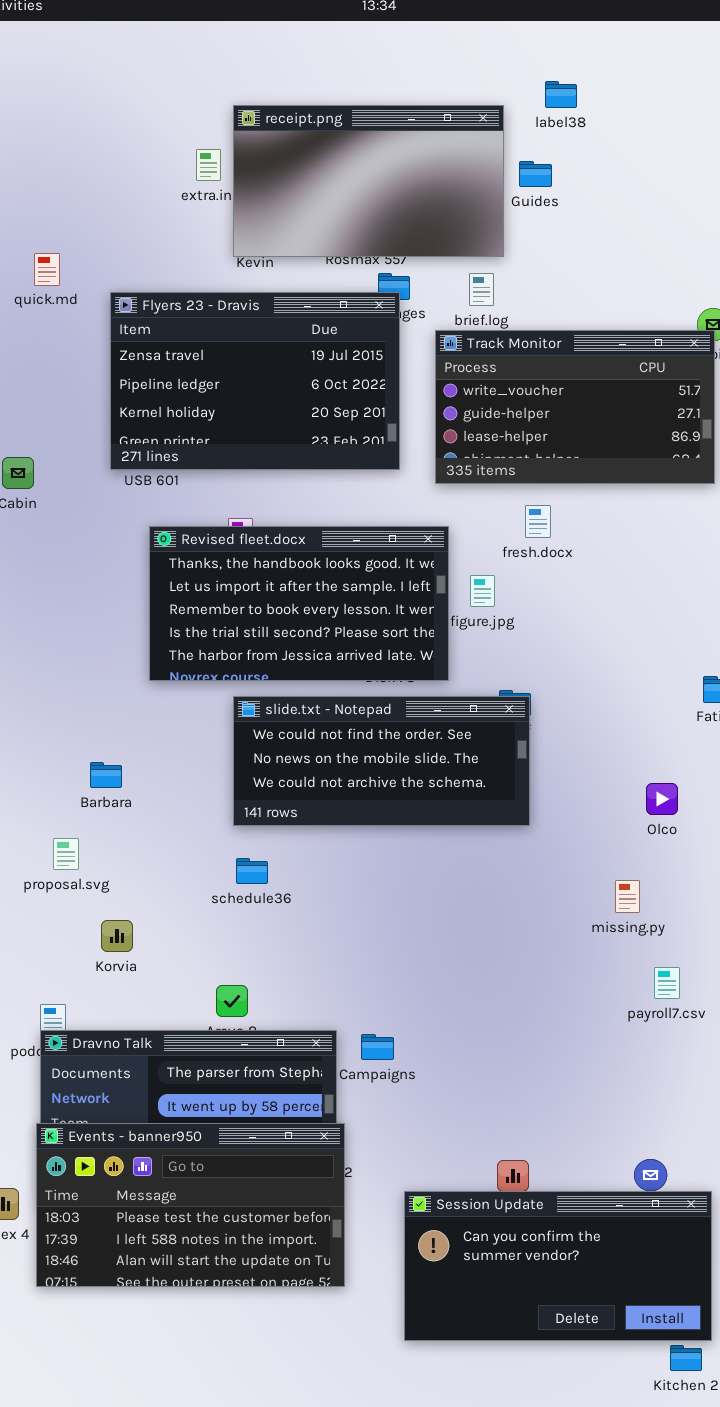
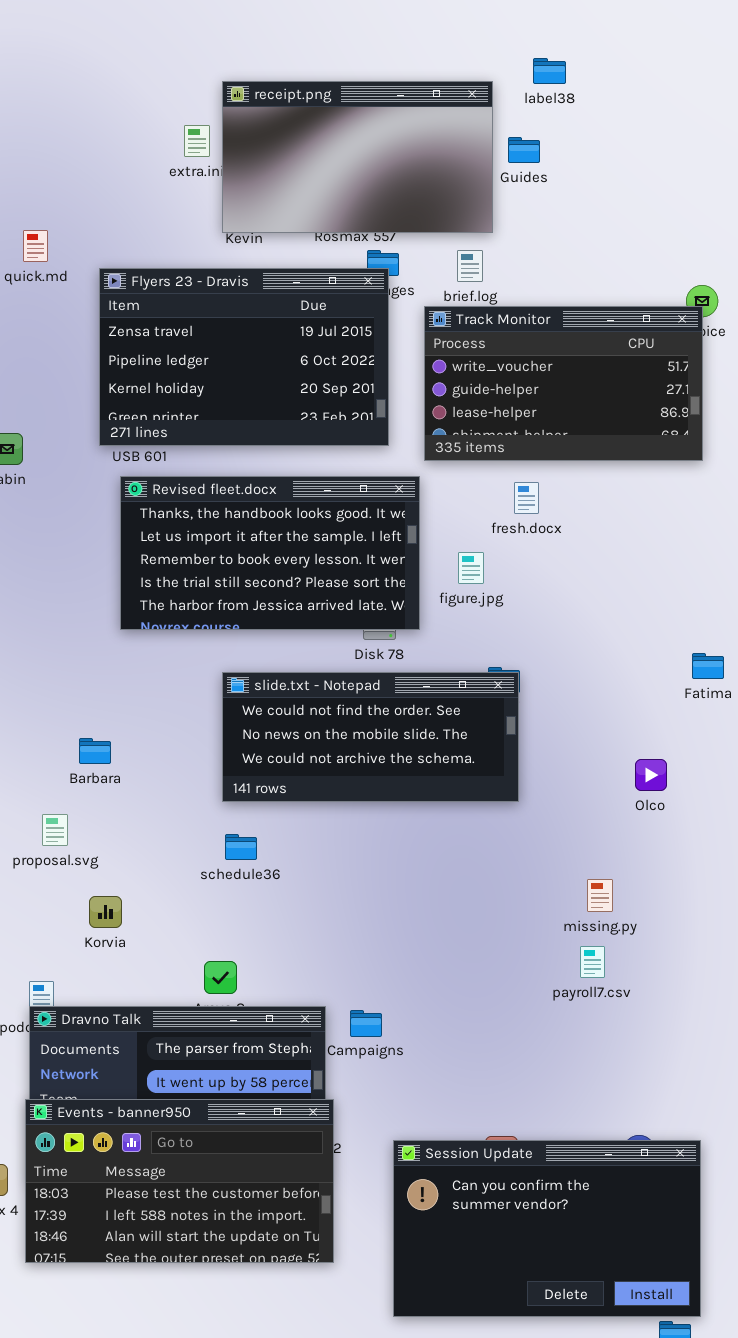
Revised fleet.docx: [149,526,449,681] -> [120,476,420,630], moved
missing.py: [615,880,640,913] -> [587,879,613,912], moved
payroll7.csv: [654,967,680,999] -> [580,946,605,978], moved
Session Update: [404,1191,712,1341] -> [393,1140,701,1317], resized

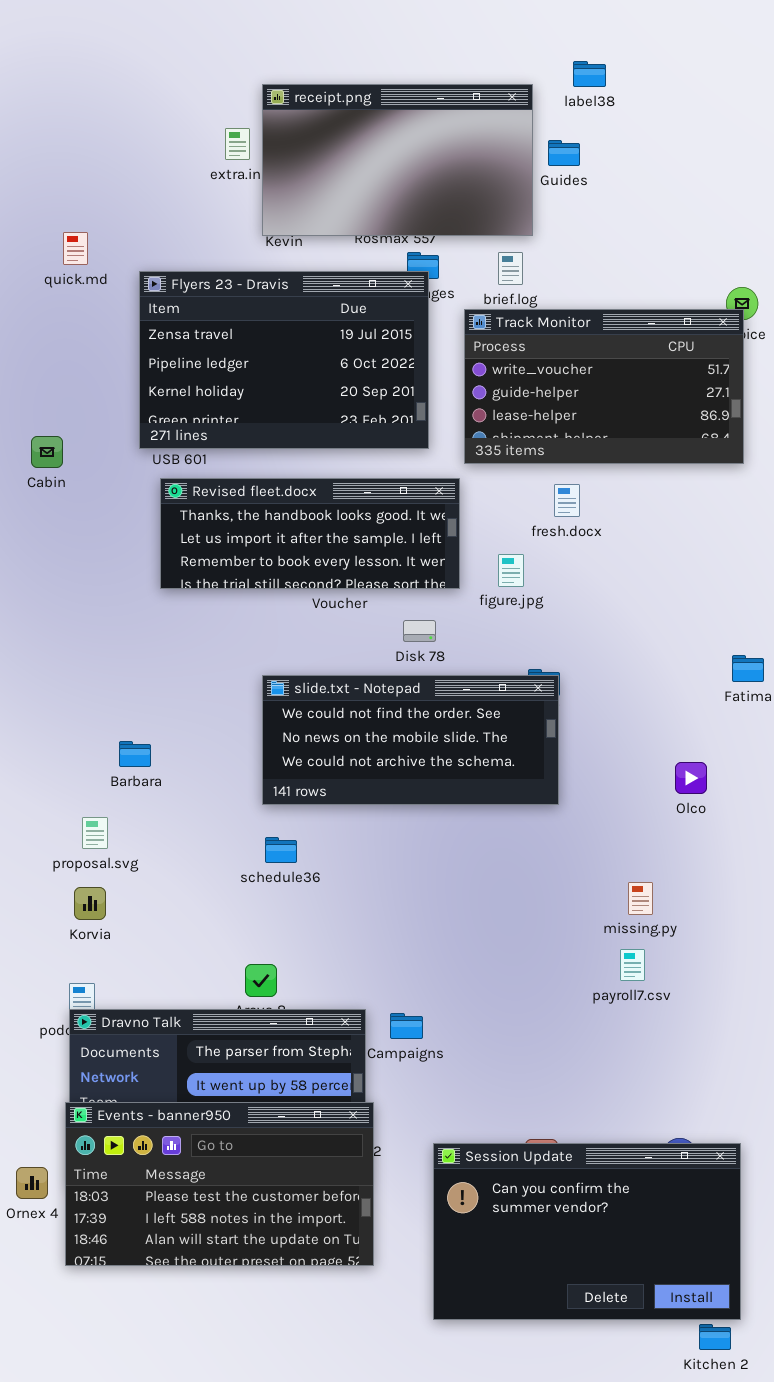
Revised fleet.docx: [120,476,420,630] -> [160,478,460,589], resized
Korvia: [89,896,122,928] -> [74,887,106,920], moved

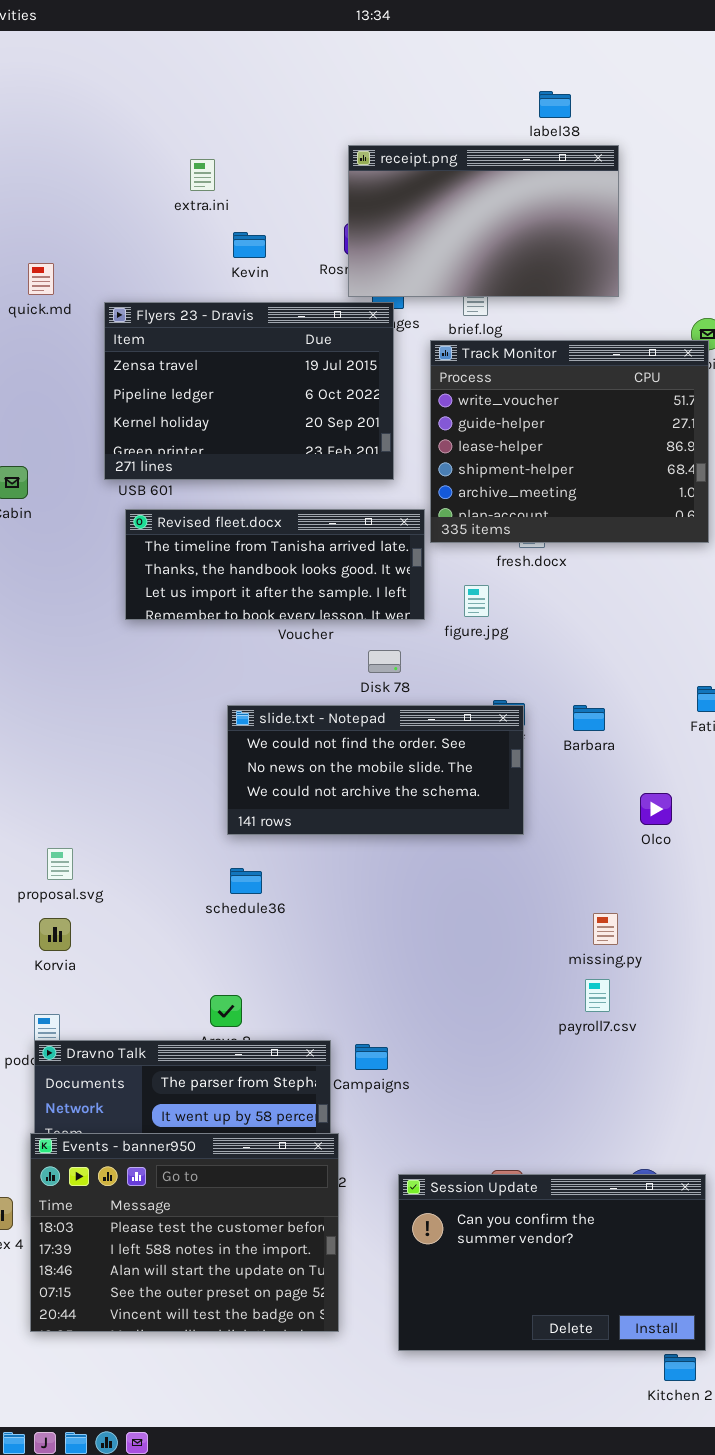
receipt.png: [262,84,533,236] -> [348,145,619,297], moved
Track Monitor: [464,309,744,464] -> [430,340,709,543], resized
Revised fleet.docx: [160,478,460,589] -> [125,509,425,620], scrolled up 1 row
Barbara: [119,741,151,767] -> [573,705,605,731], moved
Events - banner950: [65,1102,374,1266] -> [30,1133,339,1332], resized

